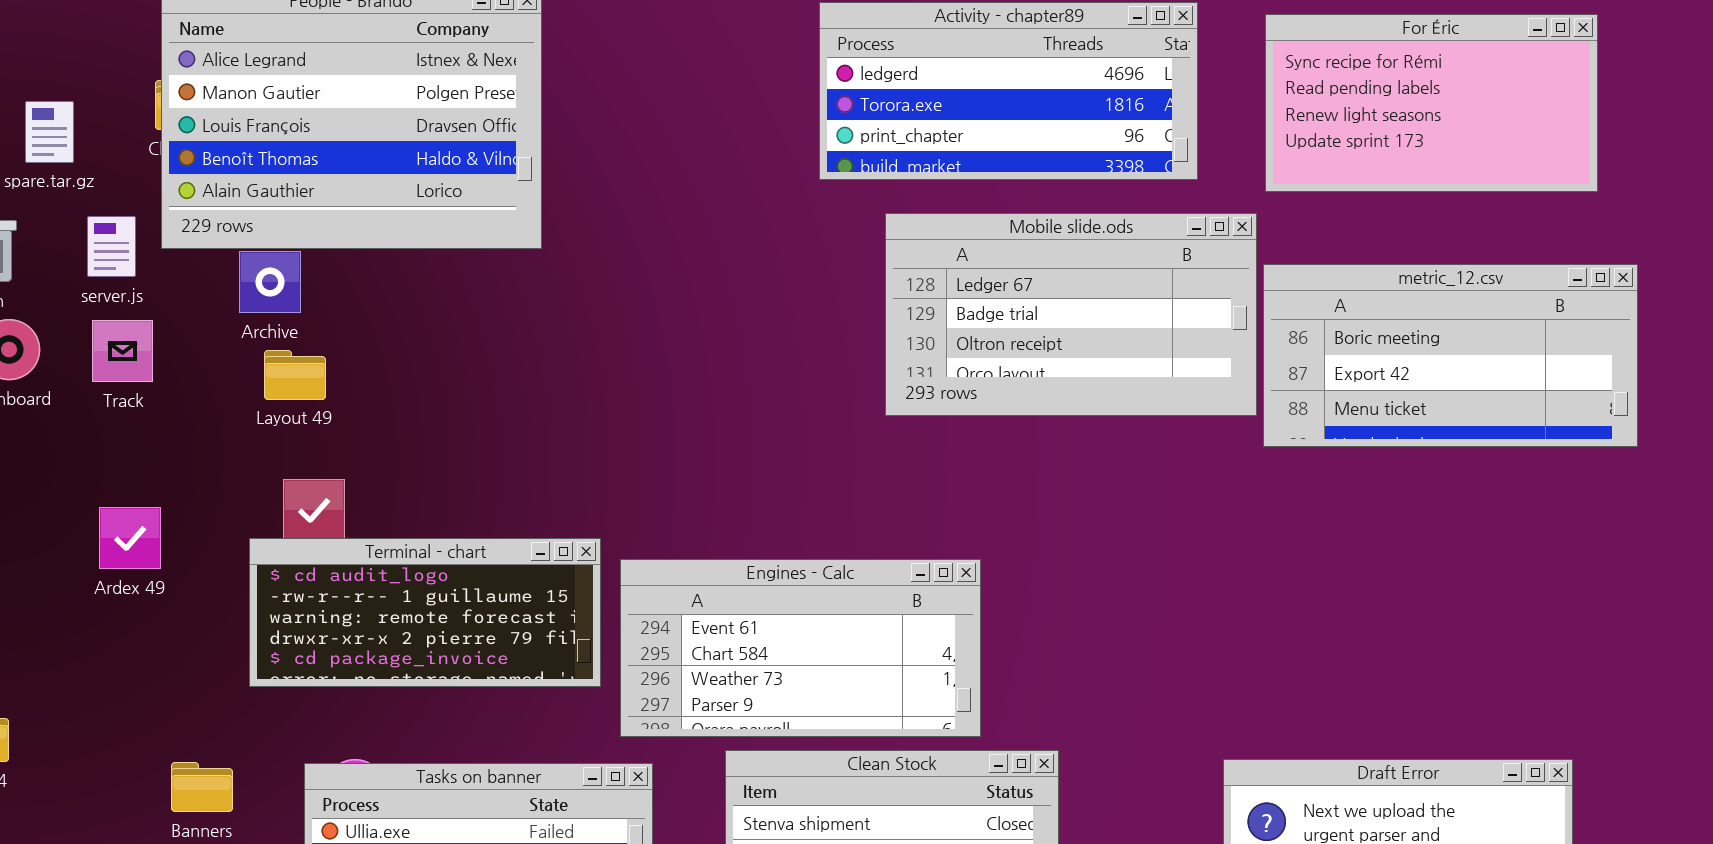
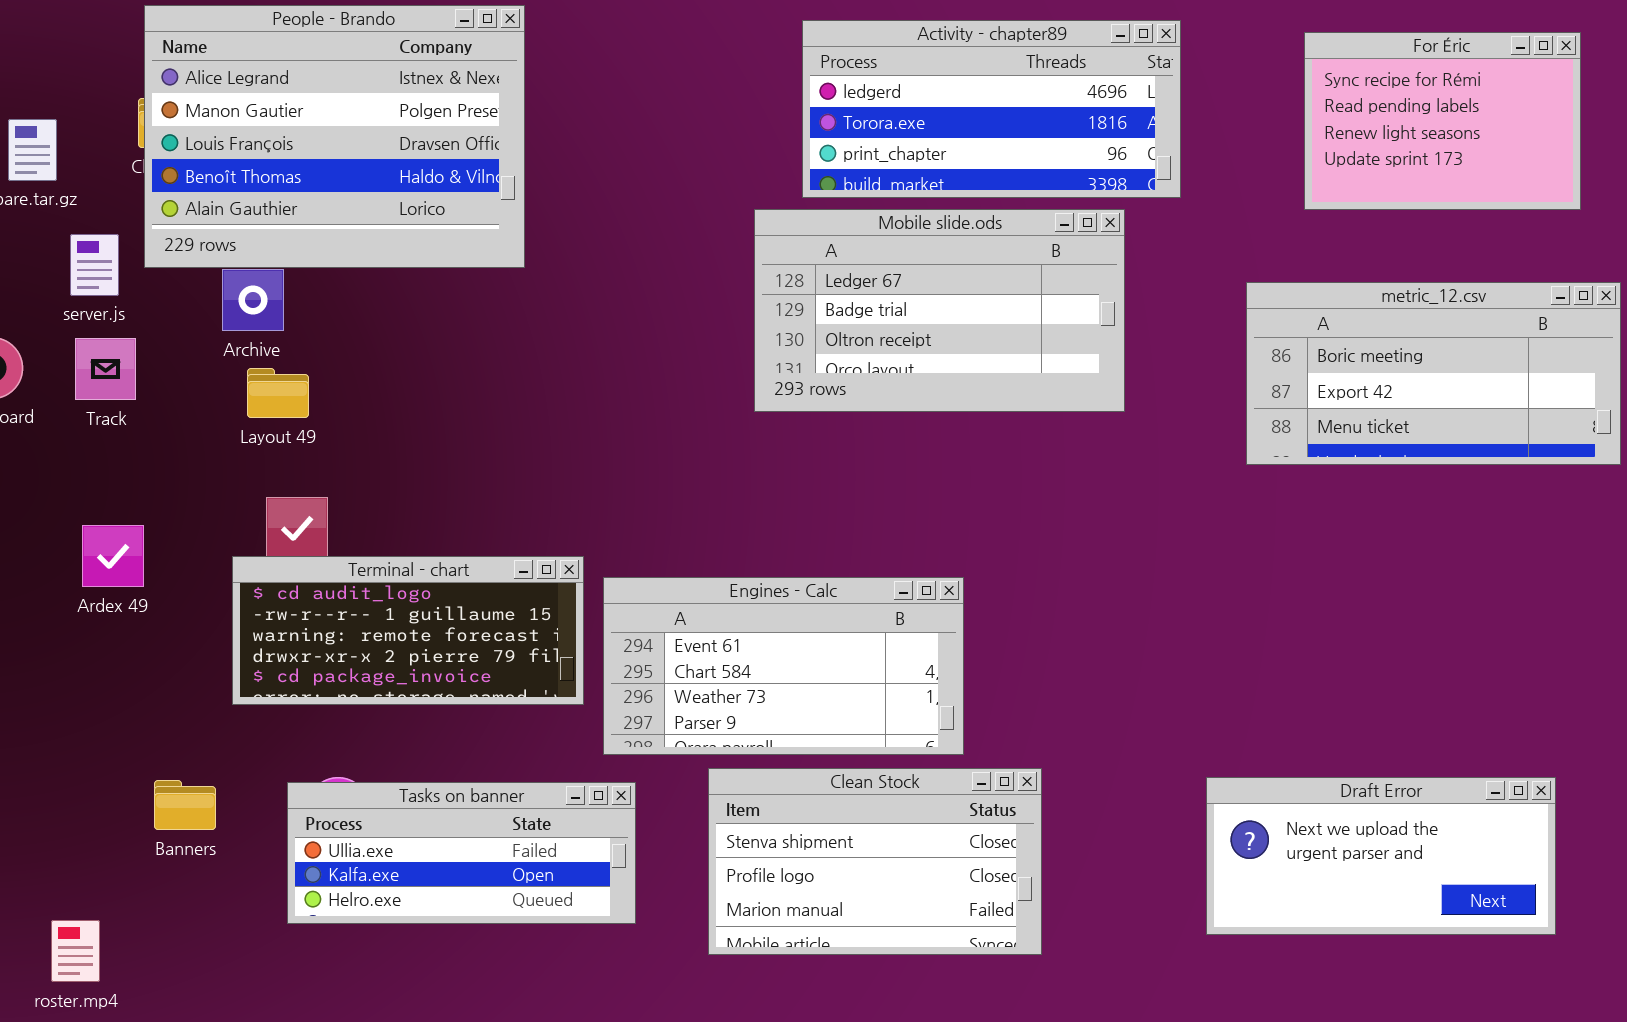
For Éric: [1265,14,1598,192] -> [1304,32,1581,210], resized
Mobile slide.ods: [885,213,1257,416] -> [754,209,1125,412], moved

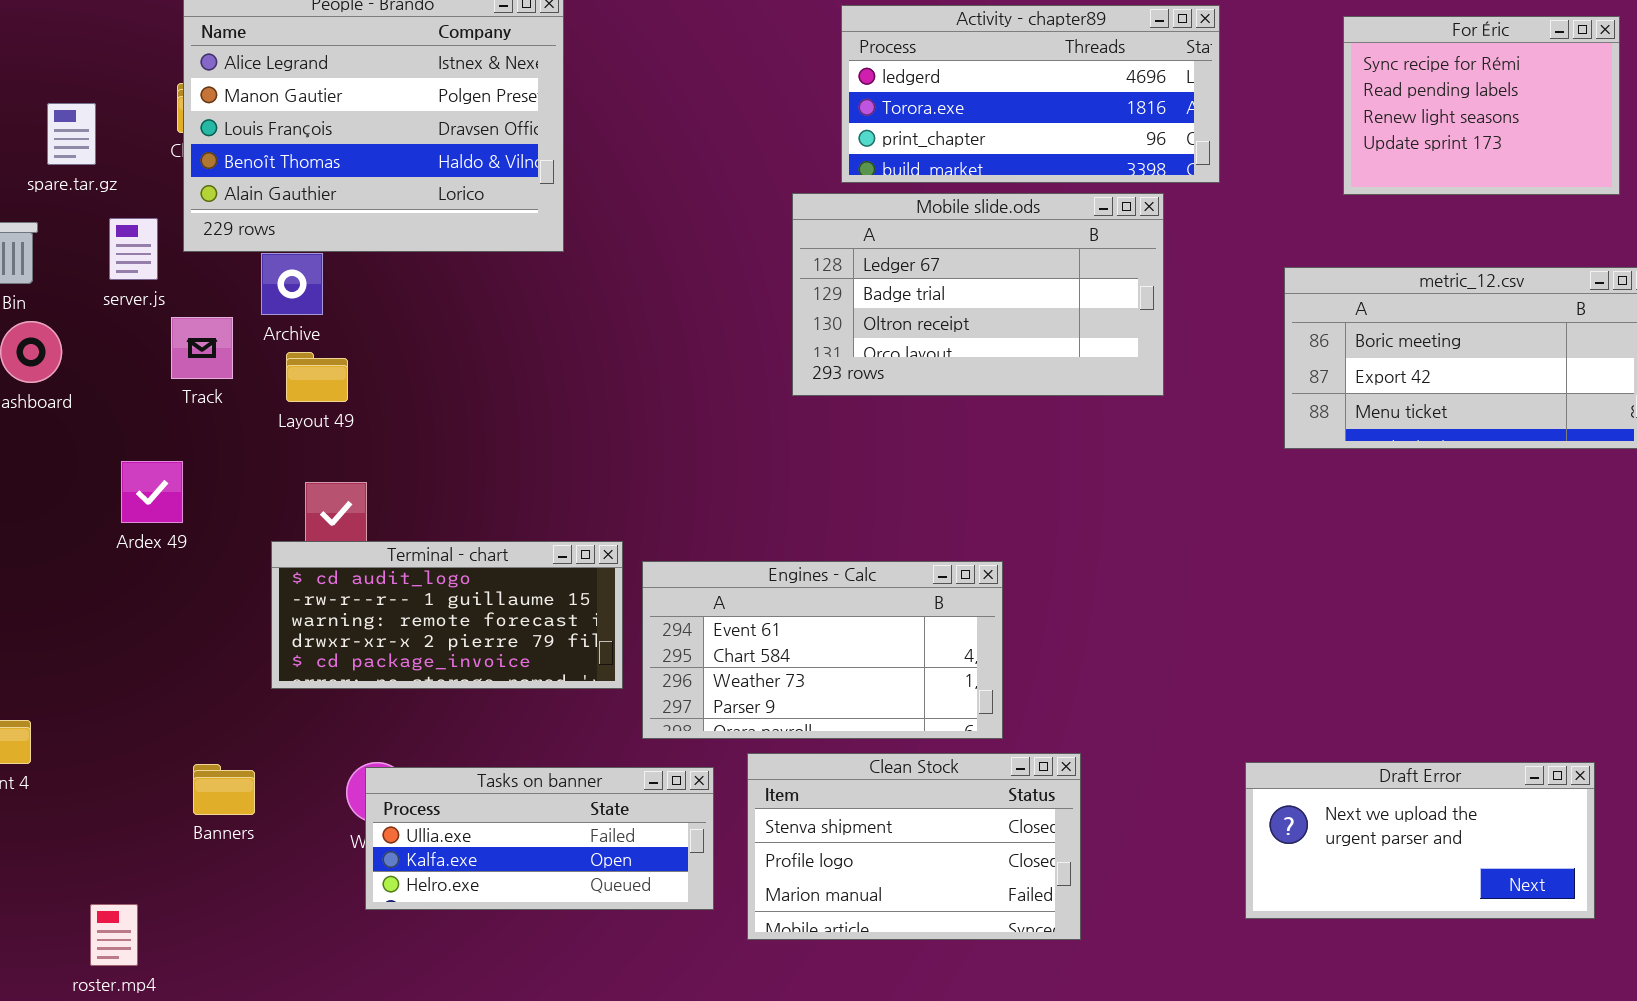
Track: [75,338,136,400] -> [171,317,233,379], moved
Ardex 49: [82,525,144,587] -> [121,461,183,523], moved
Tasks on banner: [287,782,636,924] -> [365,767,714,910], moved

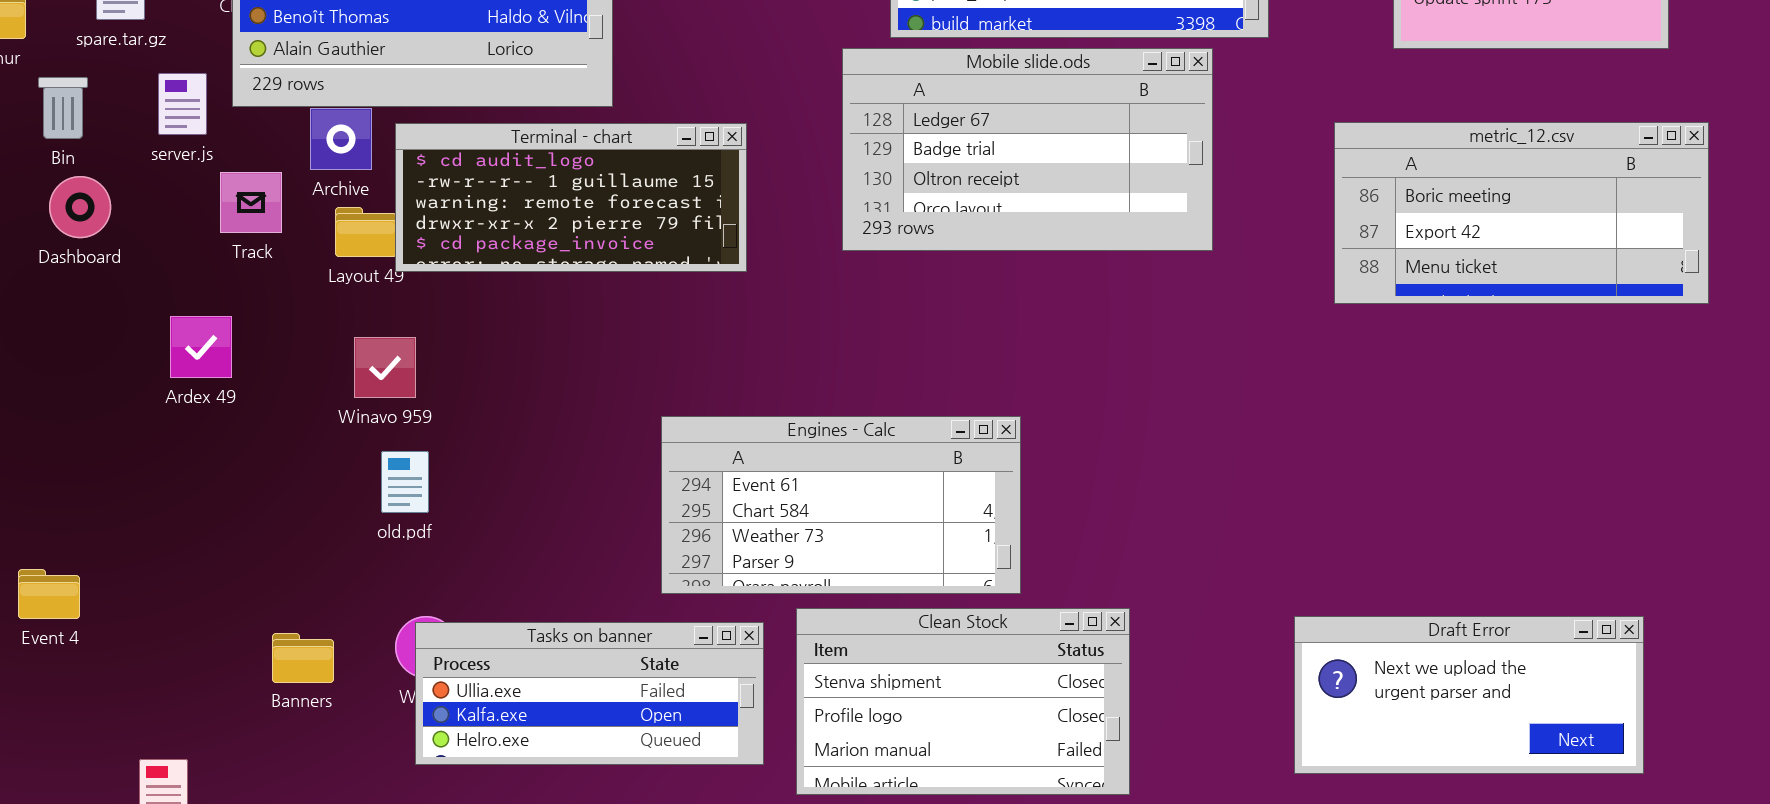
Terminal - chart: [271,541,623,689] -> [395,123,747,272], moved
Engines - Calc: [642,561,1003,739] -> [661,416,1021,594], moved
Banners: [193,764,255,815] -> [272,633,334,683], moved

